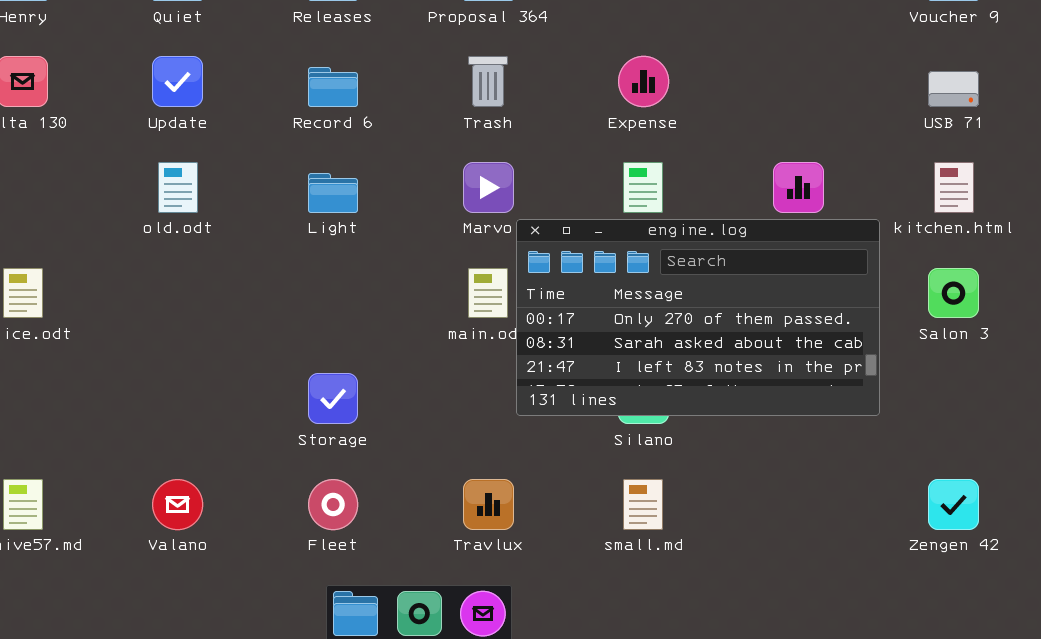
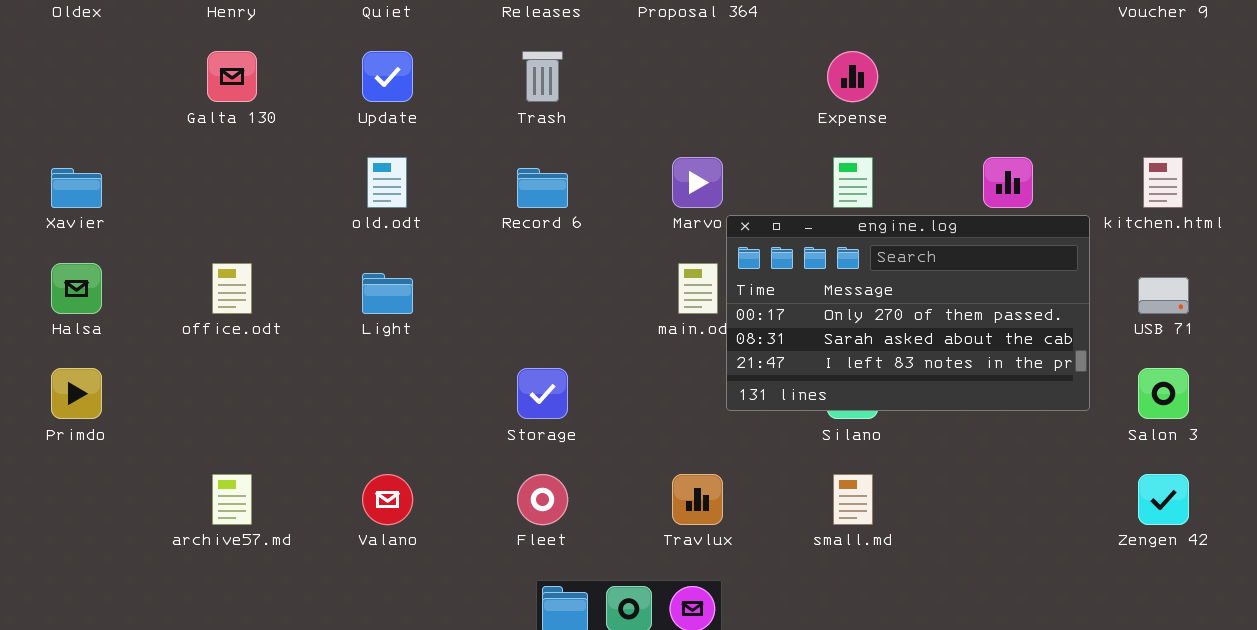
Trash: [468,56,508,107] -> [522,51,563,102], moved
Record 6: [308,67,358,107] -> [517,168,568,208], moved
USB 71: [928,71,979,107] -> [1138,277,1189,314], moved
Light: [308,173,358,213] -> [362,273,413,314], moved
Salon 3: [928,268,979,318] -> [1138,368,1189,419], moved

